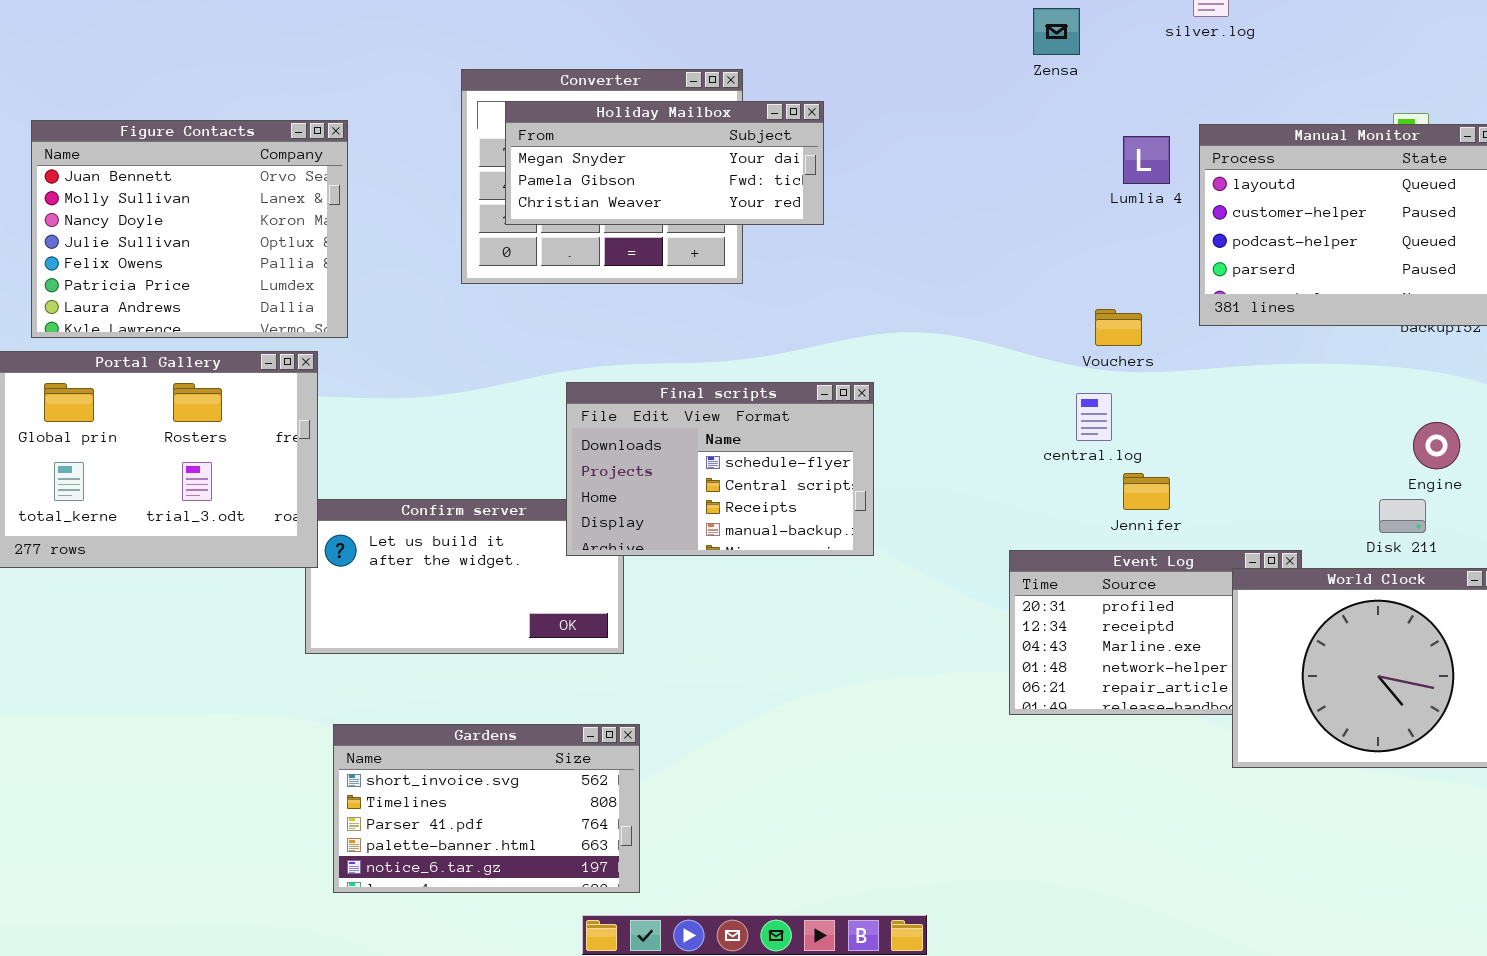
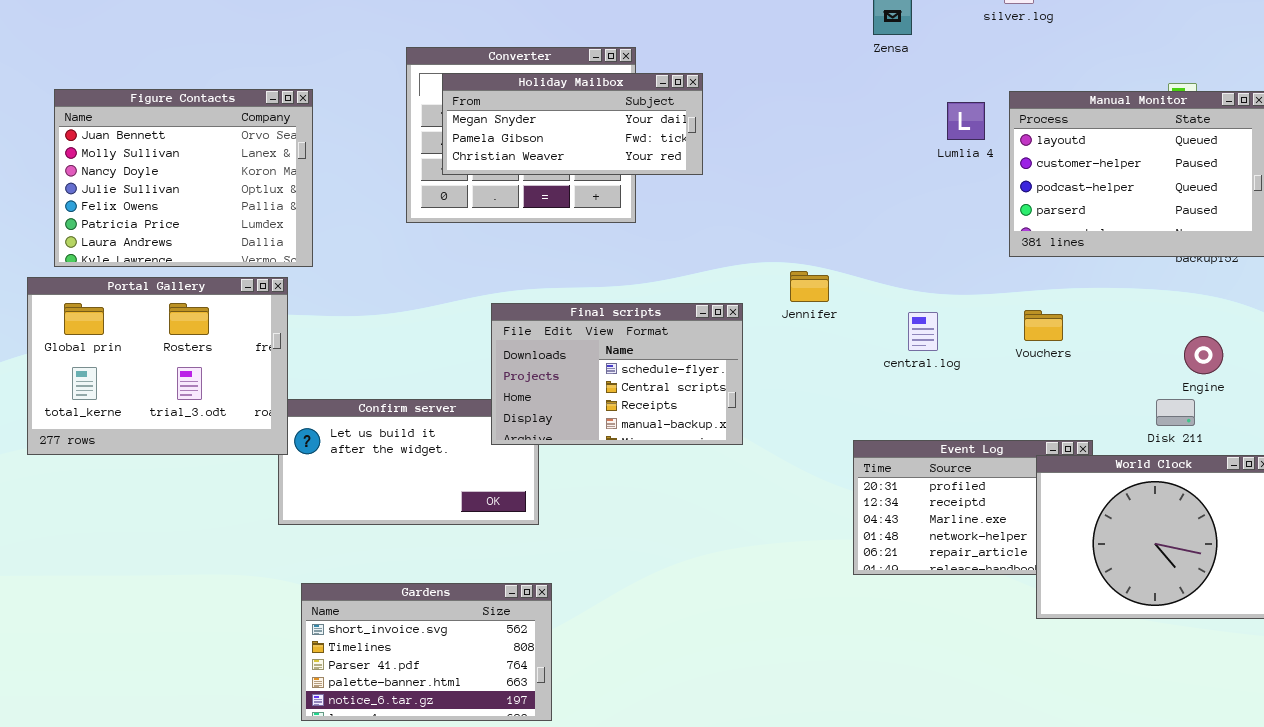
Vouchers: [1095,309,1142,346] -> [1024,310,1063,341], moved
Jennifer: [1123,473,1170,510] -> [790,271,829,302], moved

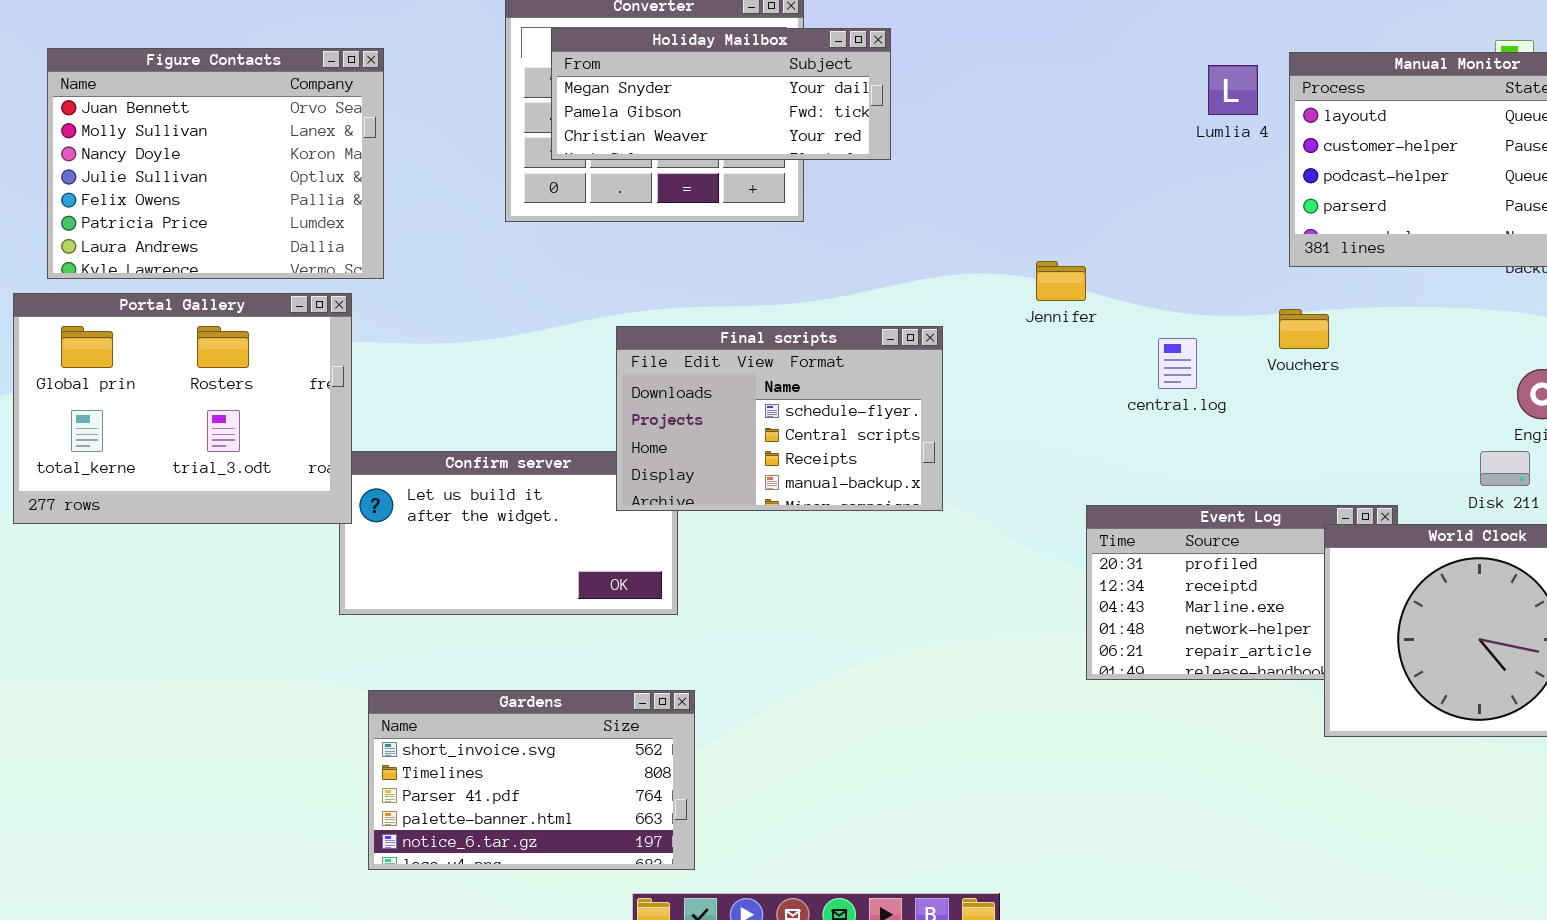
Jennifer: [790,271,829,302] -> [1036,261,1086,301], moved
Vouchers: [1024,310,1063,341] -> [1279,309,1329,349], moved

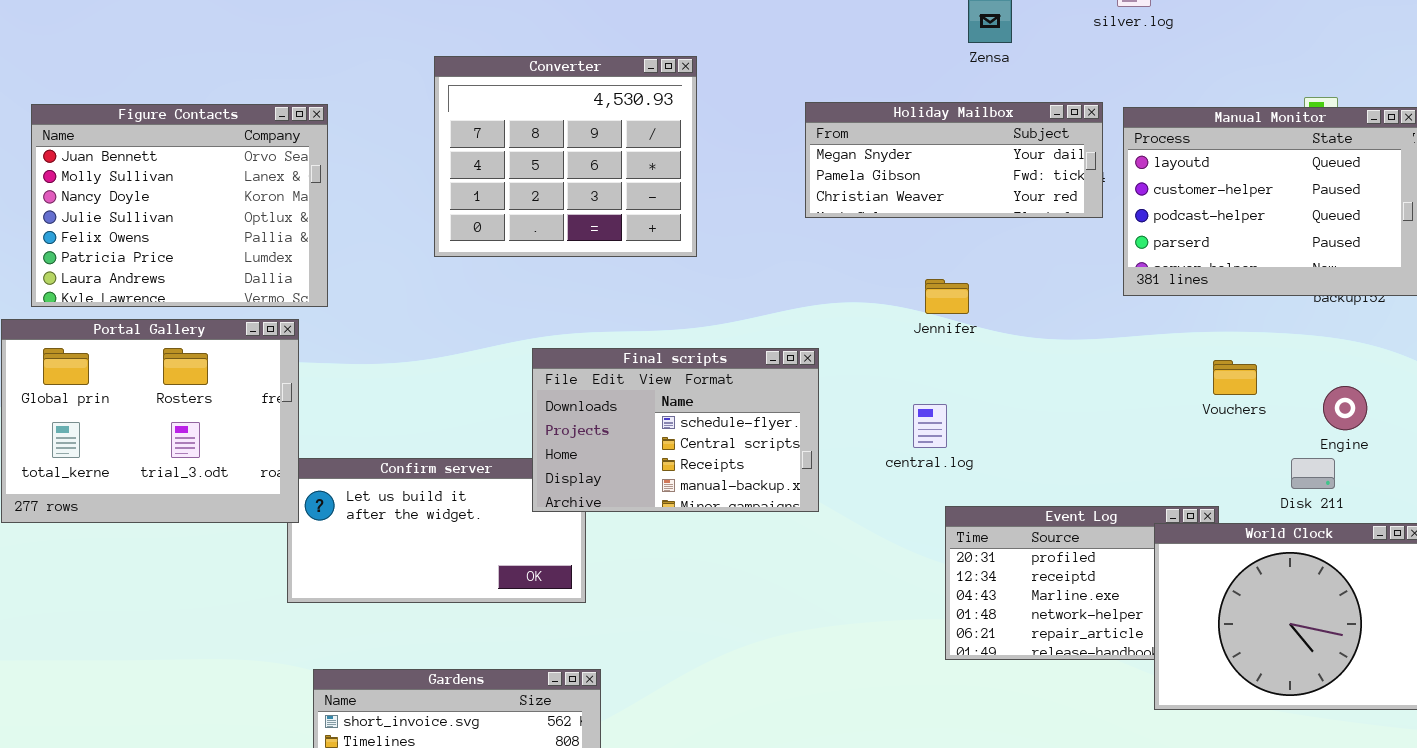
Holiday Mailbox: [551,28,891,160] -> [805,102,1103,218], moved
Jennifer: [1036,261,1086,301] -> [925,279,969,314], moved
Vouchers: [1279,309,1329,349] -> [1213,360,1257,395], moved
central.log: [1158,338,1197,389] -> [913,404,947,448], moved

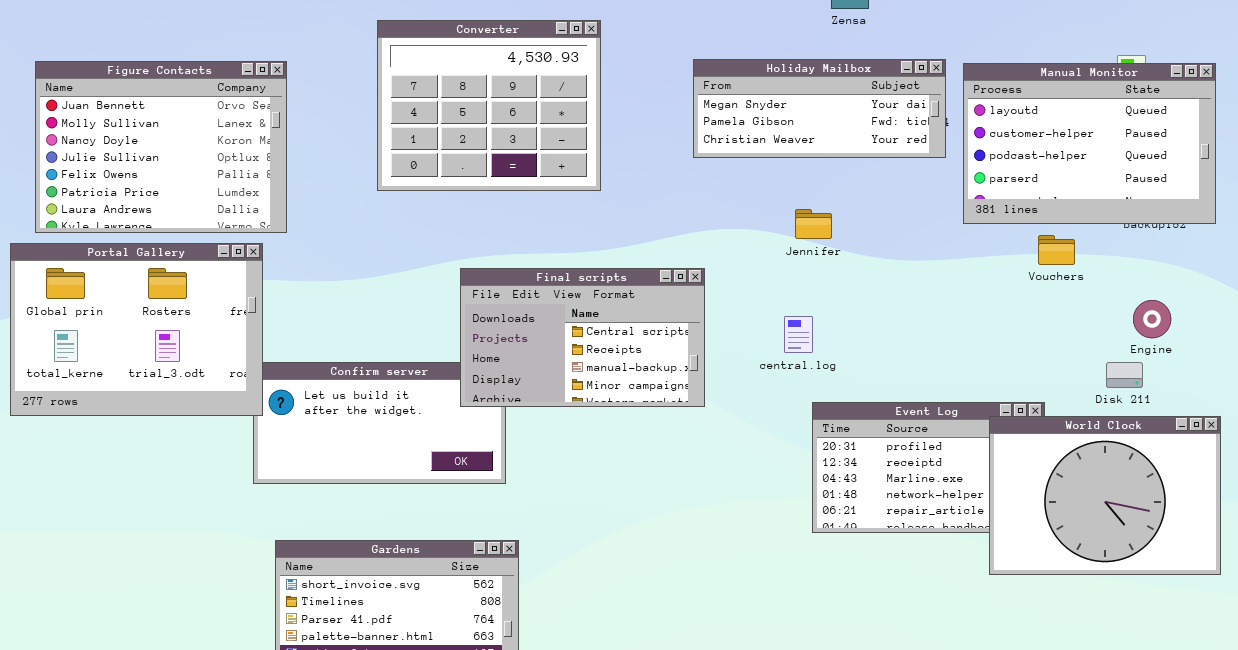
Final scripts: [532,348,819,512] -> [460,268,705,407], scrolled down 1 row
Vouchers: [1213,360,1257,395] -> [1038,235,1075,265], moved

